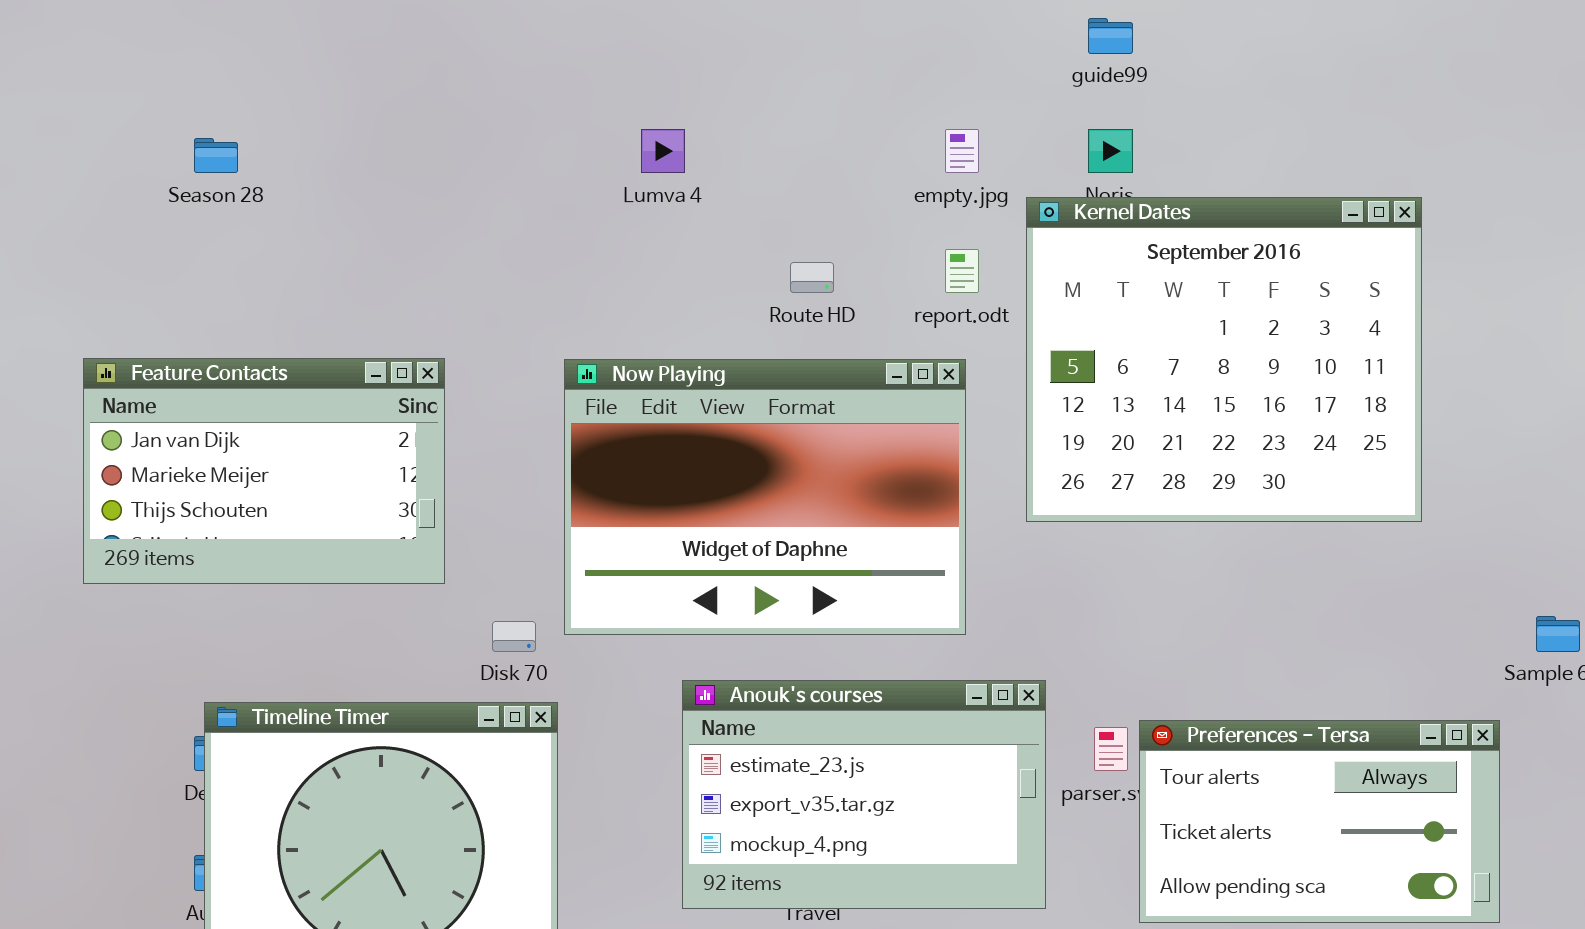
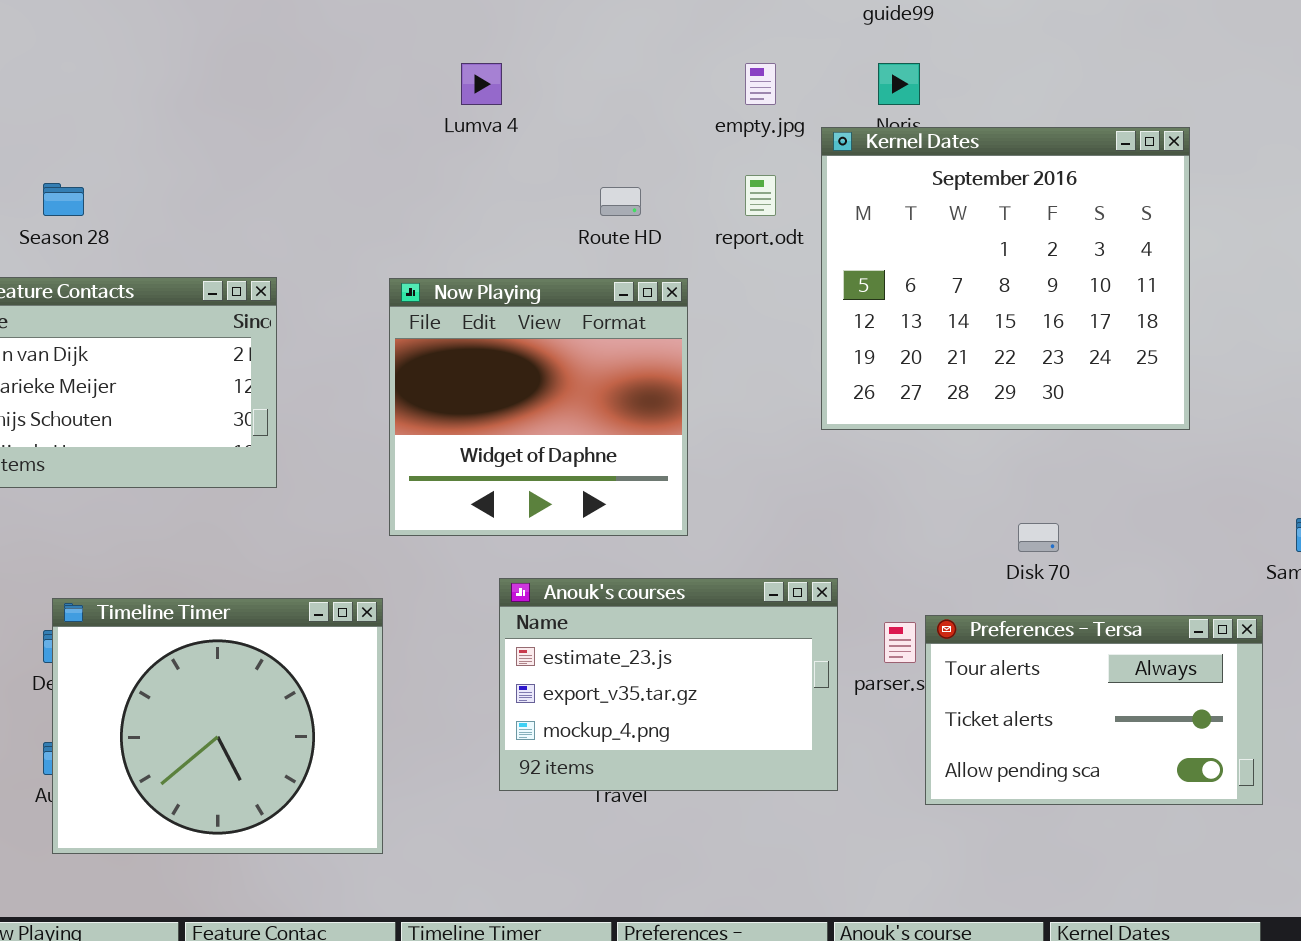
Season 28: [194,138,238,173] -> [43,183,84,216], moved
Now Playing: [564,359,966,635] -> [389,278,688,536], resized
Disk 70: [492,621,536,652] -> [1018,523,1059,552], moved

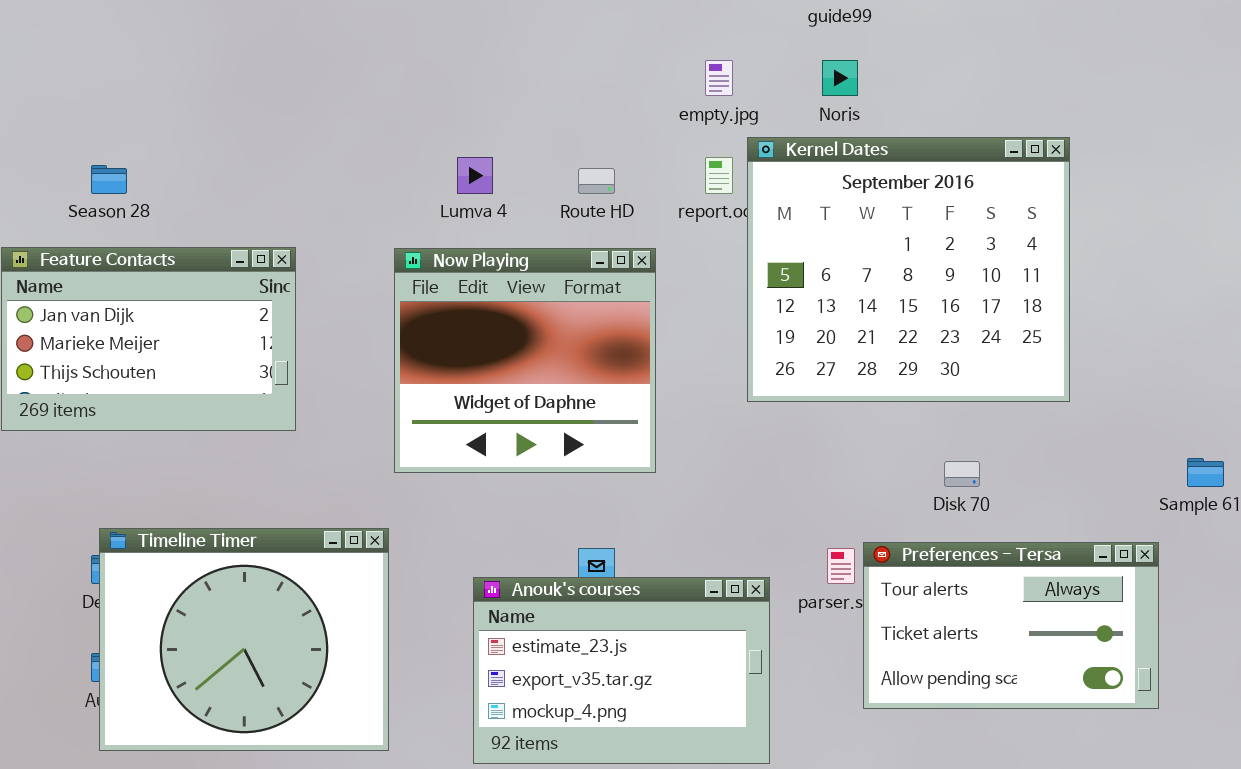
Lumva 4: [461,63,502,105] -> [457,157,493,194], moved
Kernel Dates: [821,127,1190,430] -> [747,137,1070,402], moved
Anouk's courses: [499,578,838,791] -> [473,577,770,764], moved

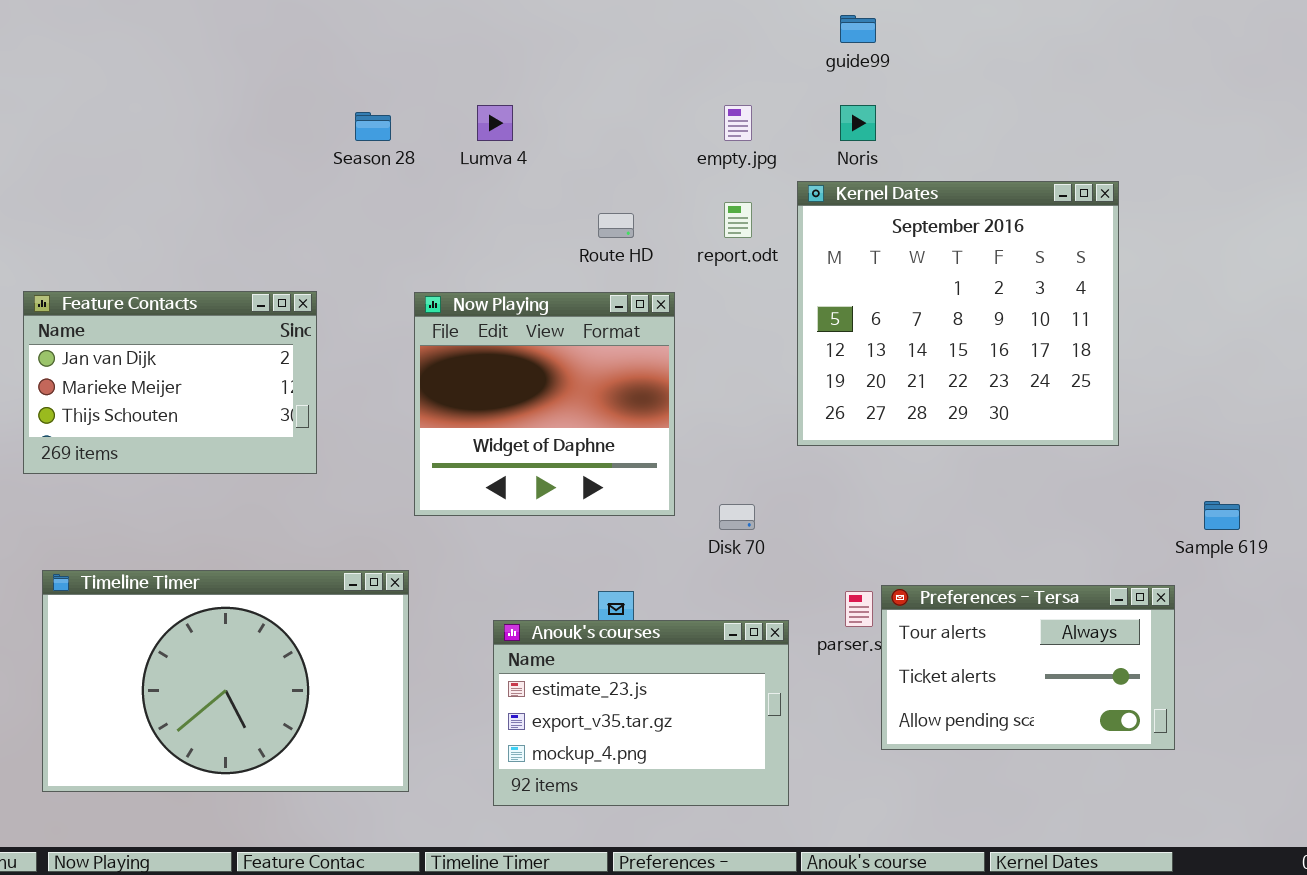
Kernel Dates: [747,137,1070,402] -> [797,181,1119,446], moved
Lumva 4: [457,157,493,194] -> [477,105,513,141], moved
Season 28: [91,165,127,194] -> [355,112,391,141], moved
Disk 70: [944,461,980,487] -> [719,504,755,530], moved
Timeline Timer: [99,528,389,751] -> [42,570,409,792], resized

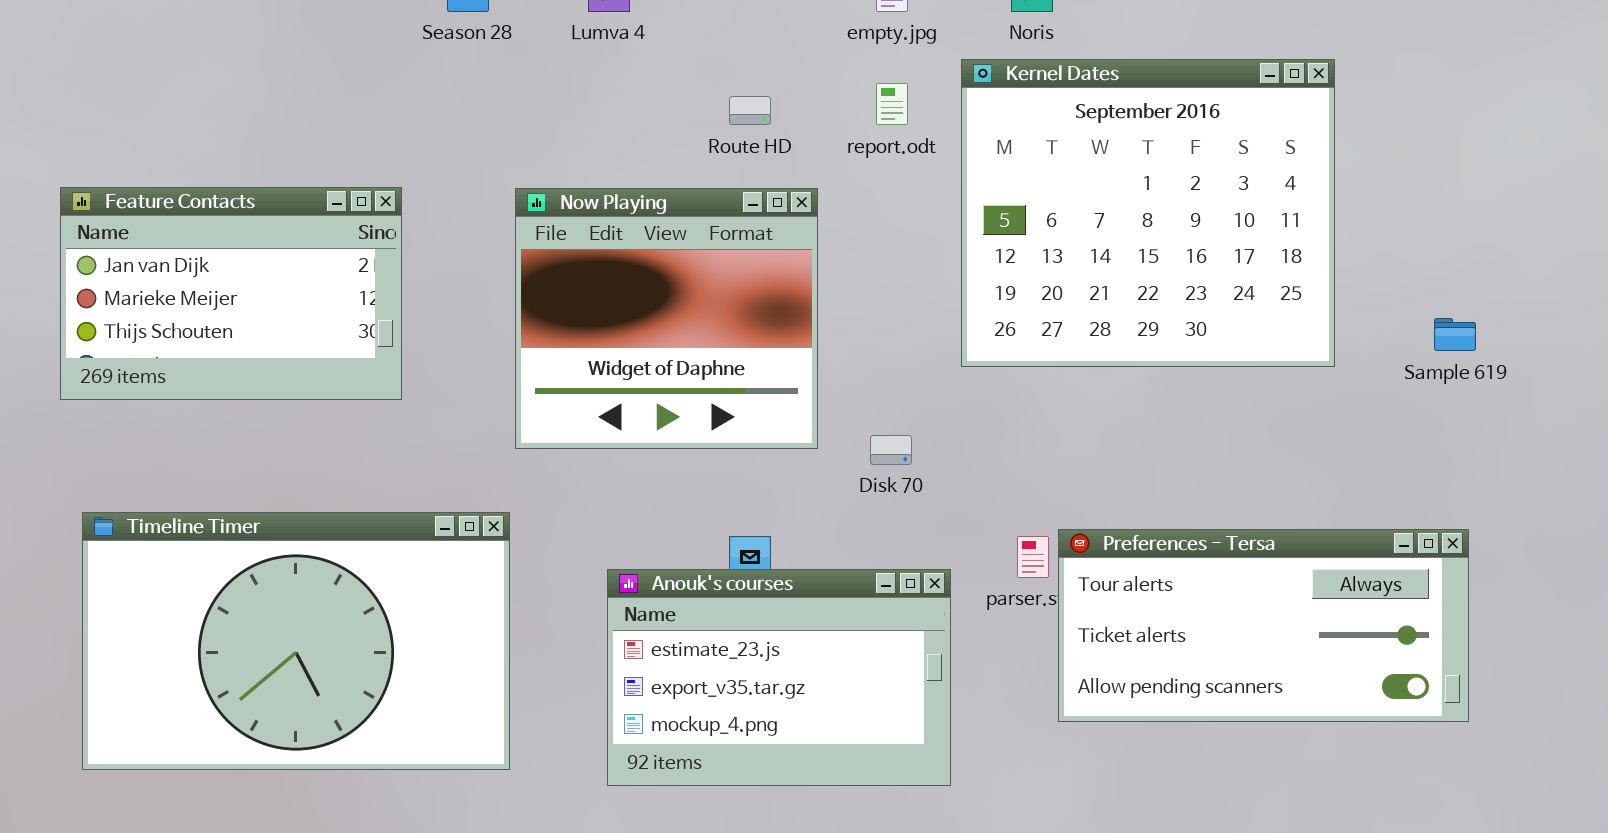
Sample 619: [1204,501,1240,530] -> [1434,318,1476,351], moved
Preferences - Tersa: [881,585,1175,750] -> [1058,529,1469,722], resized

